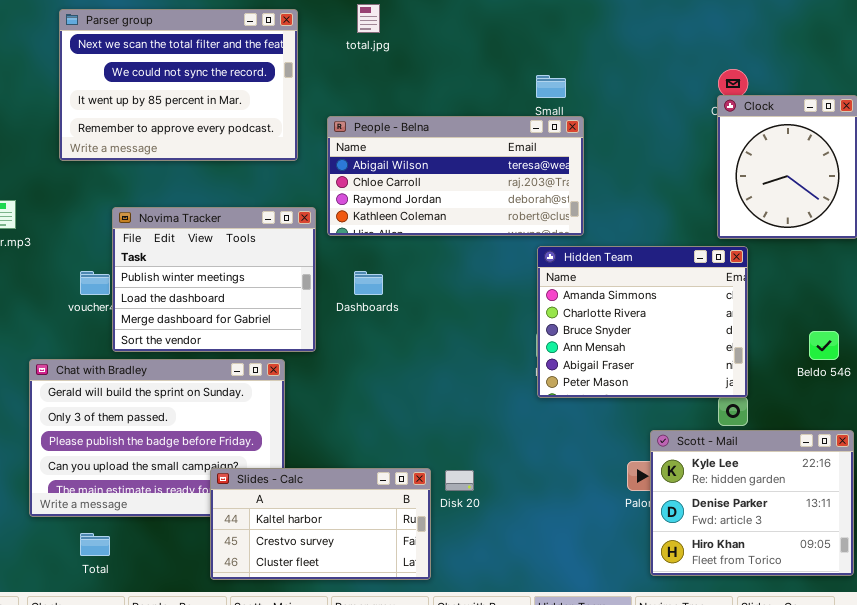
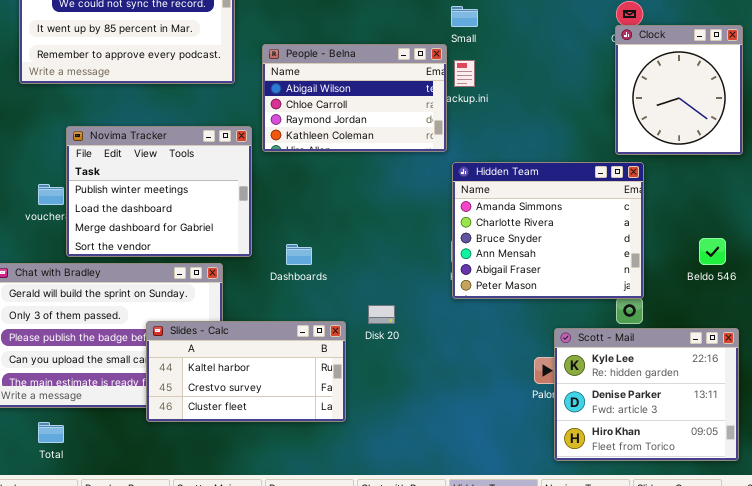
People - Belna: [327,116,584,236] -> [262,44,447,152], resized
Dashboards: [354,271,383,295] -> [286,244,312,265], moved
Slides - Calc: [210,468,431,580] -> [146,321,346,422], moved
Disk 20: [445,470,474,491] -> [368,305,395,324], moved

